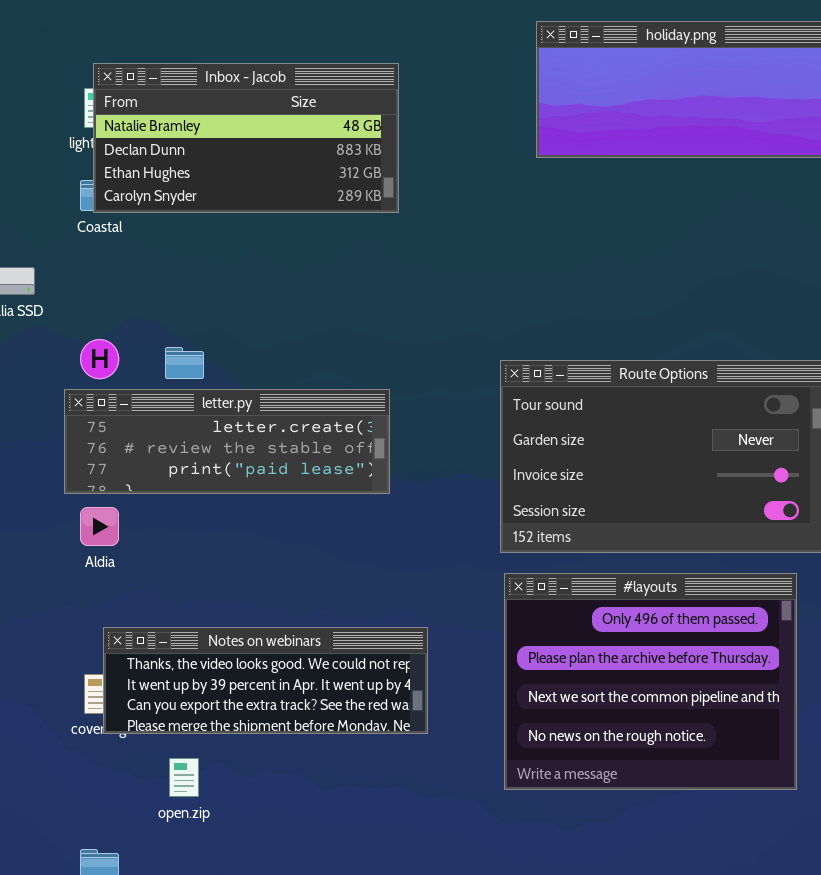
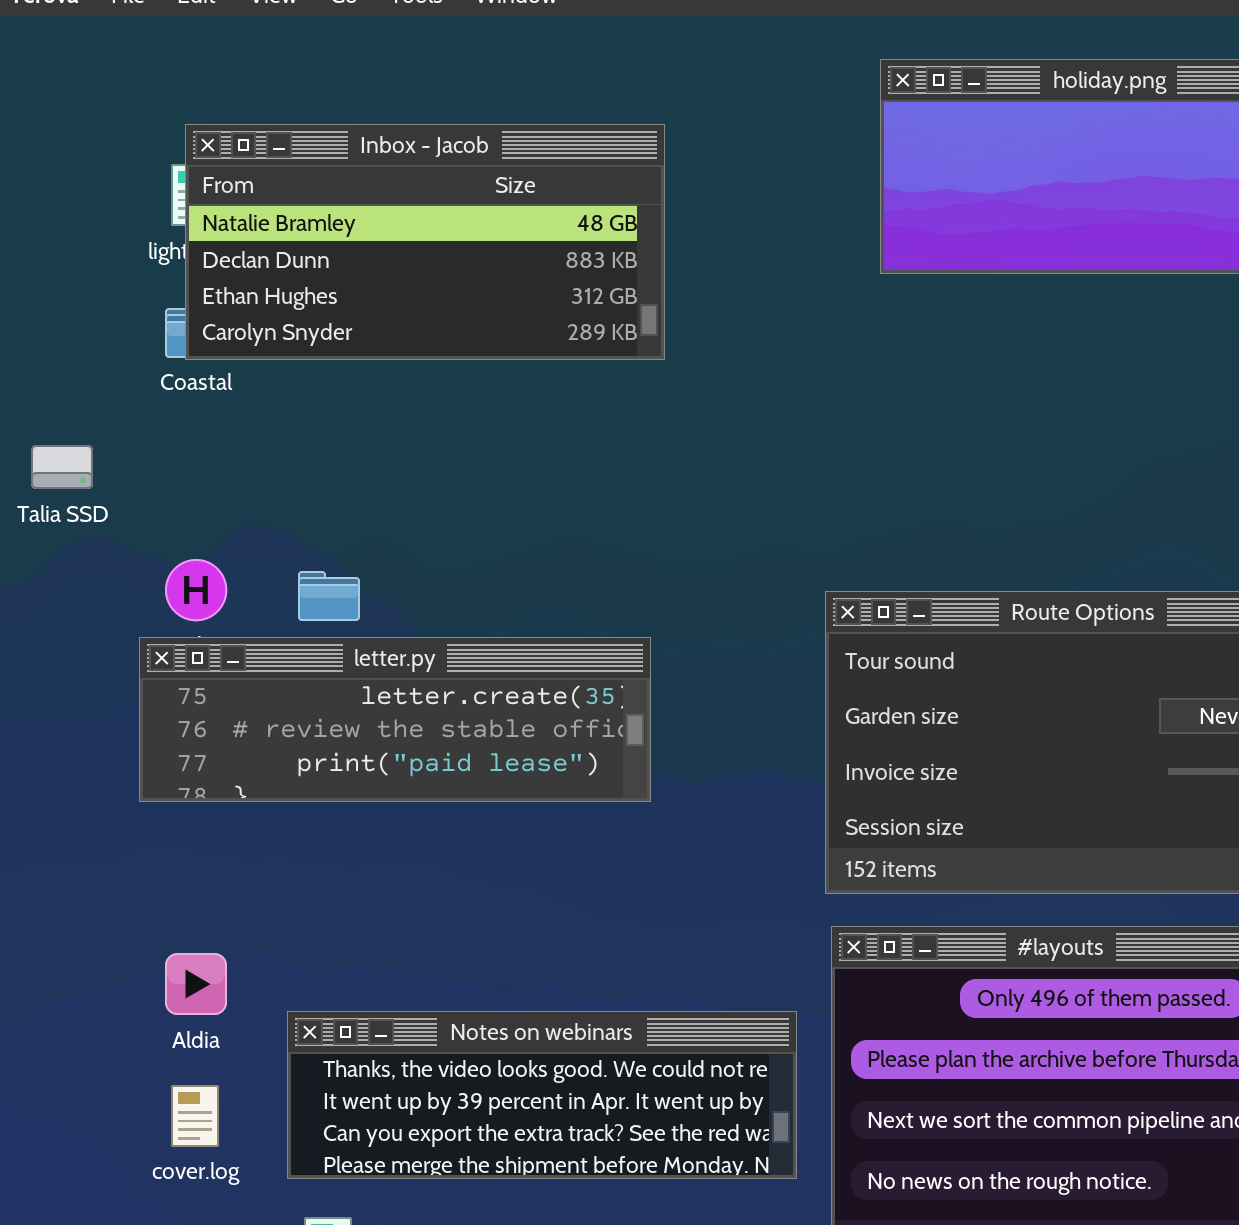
Aldia: [80,507,119,546] -> [165,953,227,1015], moved
Notes on webinars: [103,627,428,734] -> [287,1011,797,1179], moved

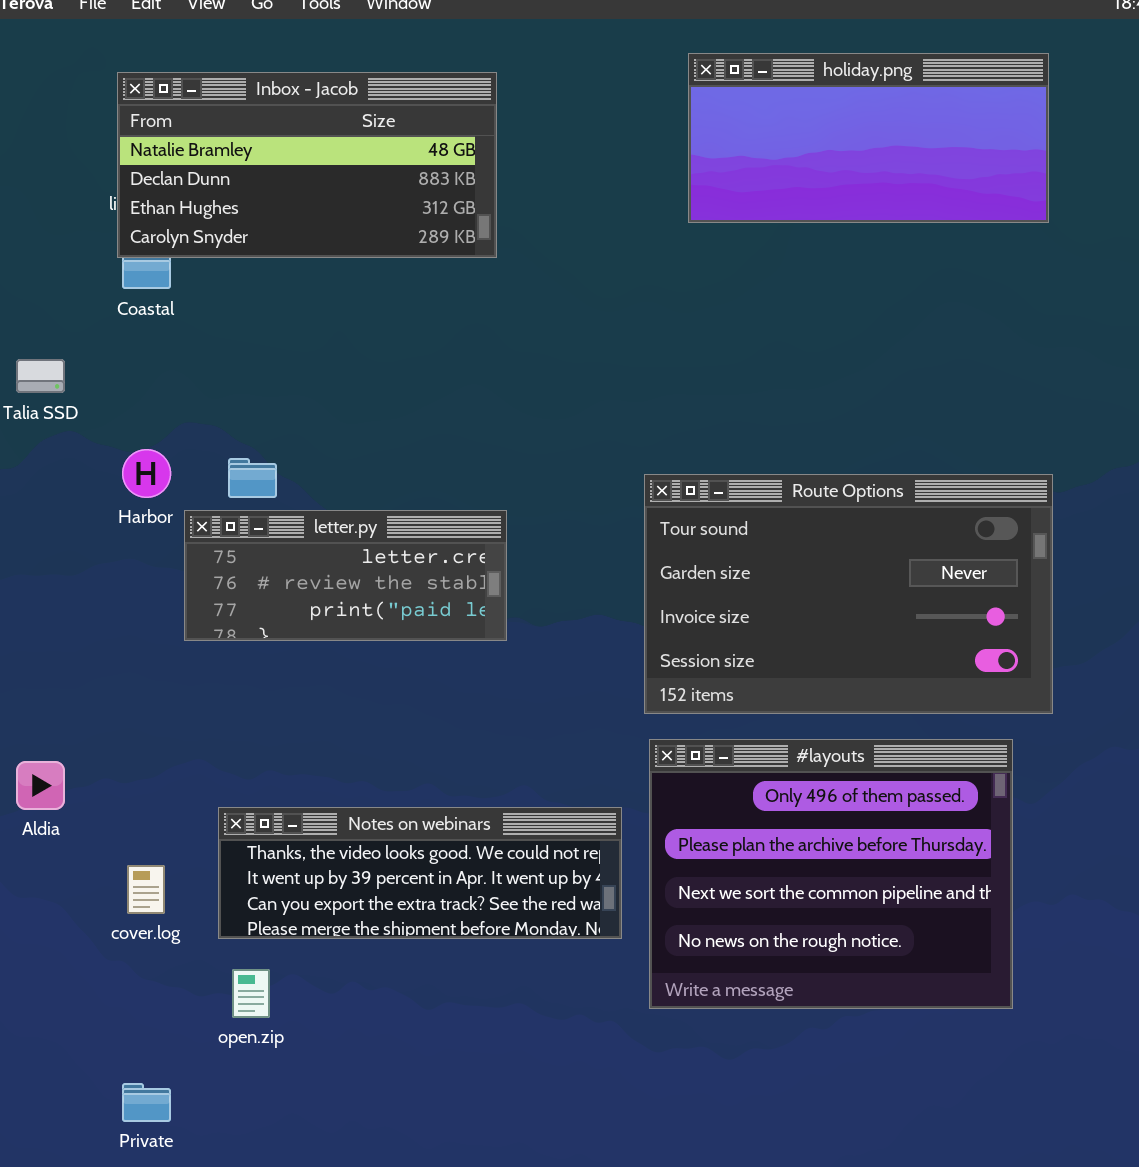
Inbox - Jacob: [185,124,665,360] -> [117,72,497,258], moved
letter.py: [139,637,651,802] -> [184,510,507,641], resized
Aldia: [165,953,227,1015] -> [16,761,65,810], moved

